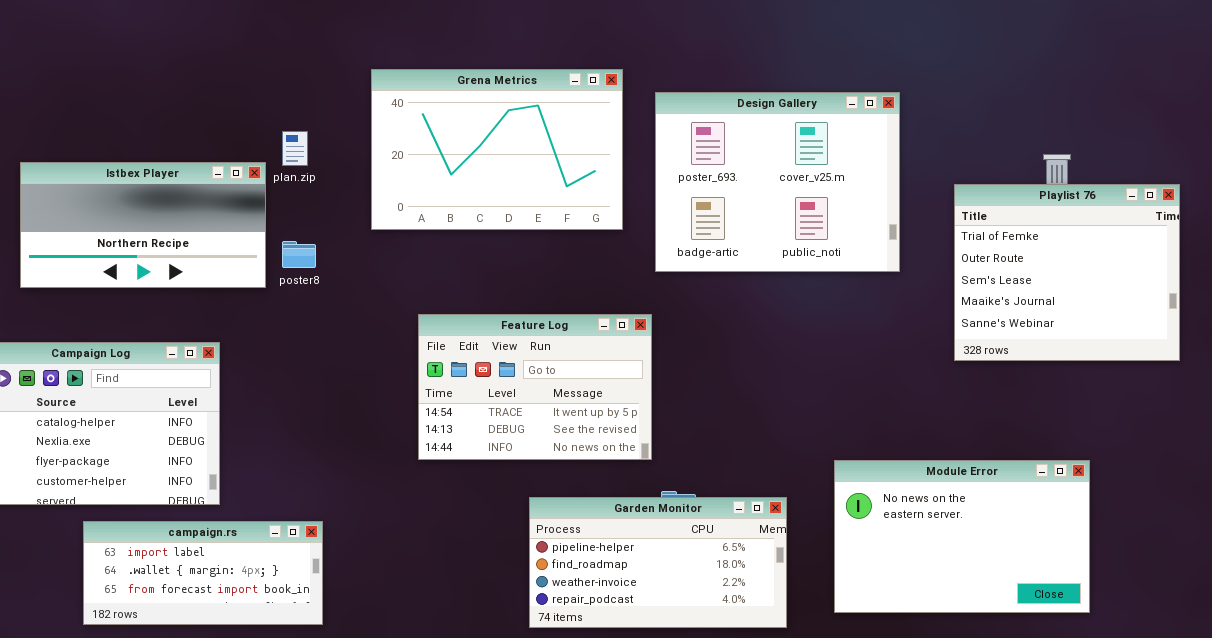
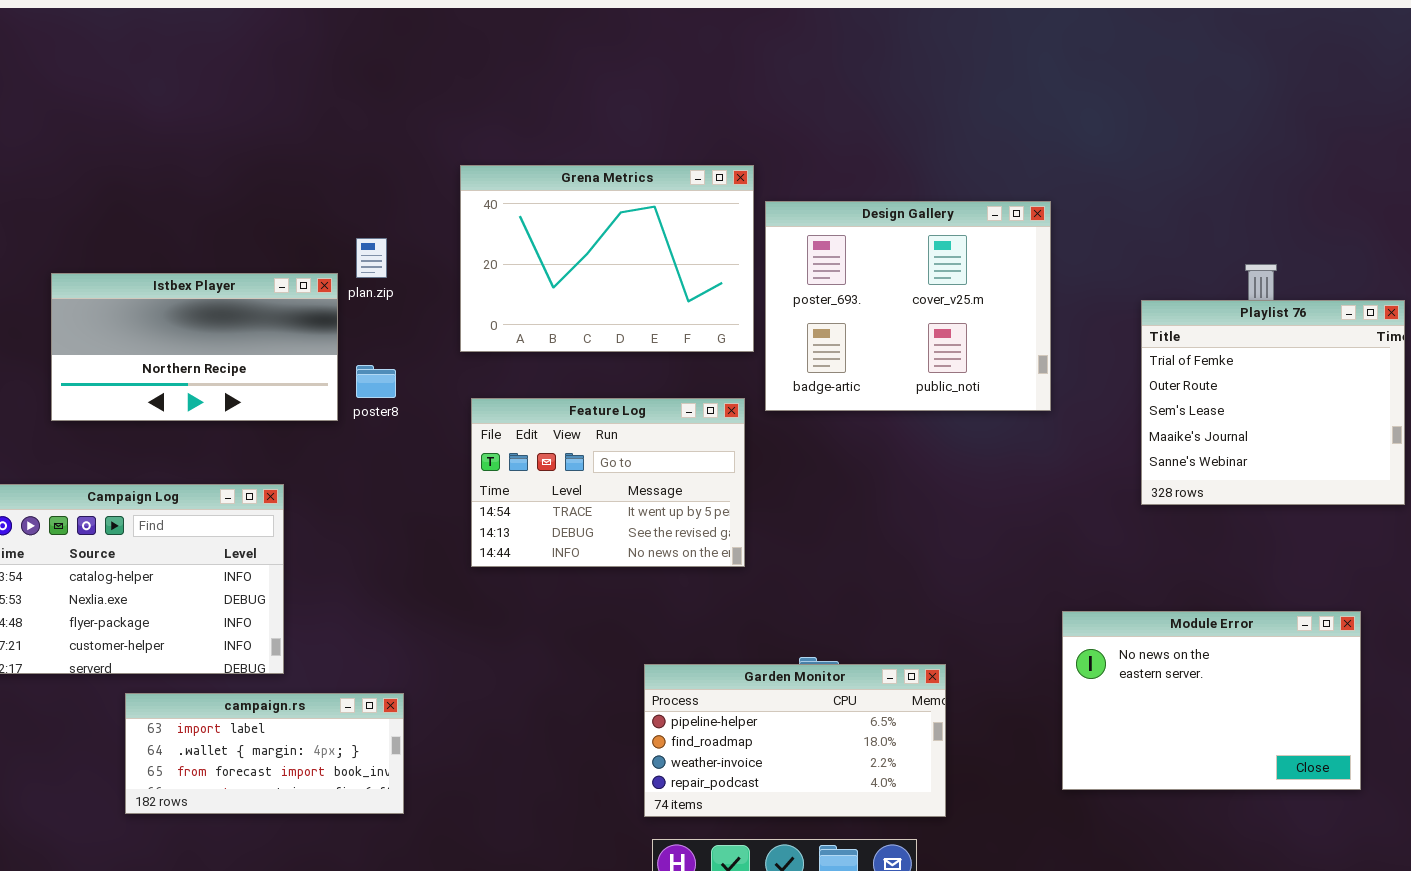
Design Gallery: [655,92,900,272] -> [765,201,1051,411], moved
Feature Log: [418,314,652,460] -> [471,398,745,567], moved
Module Error: [834,460,1090,613] -> [1062,611,1361,790], moved

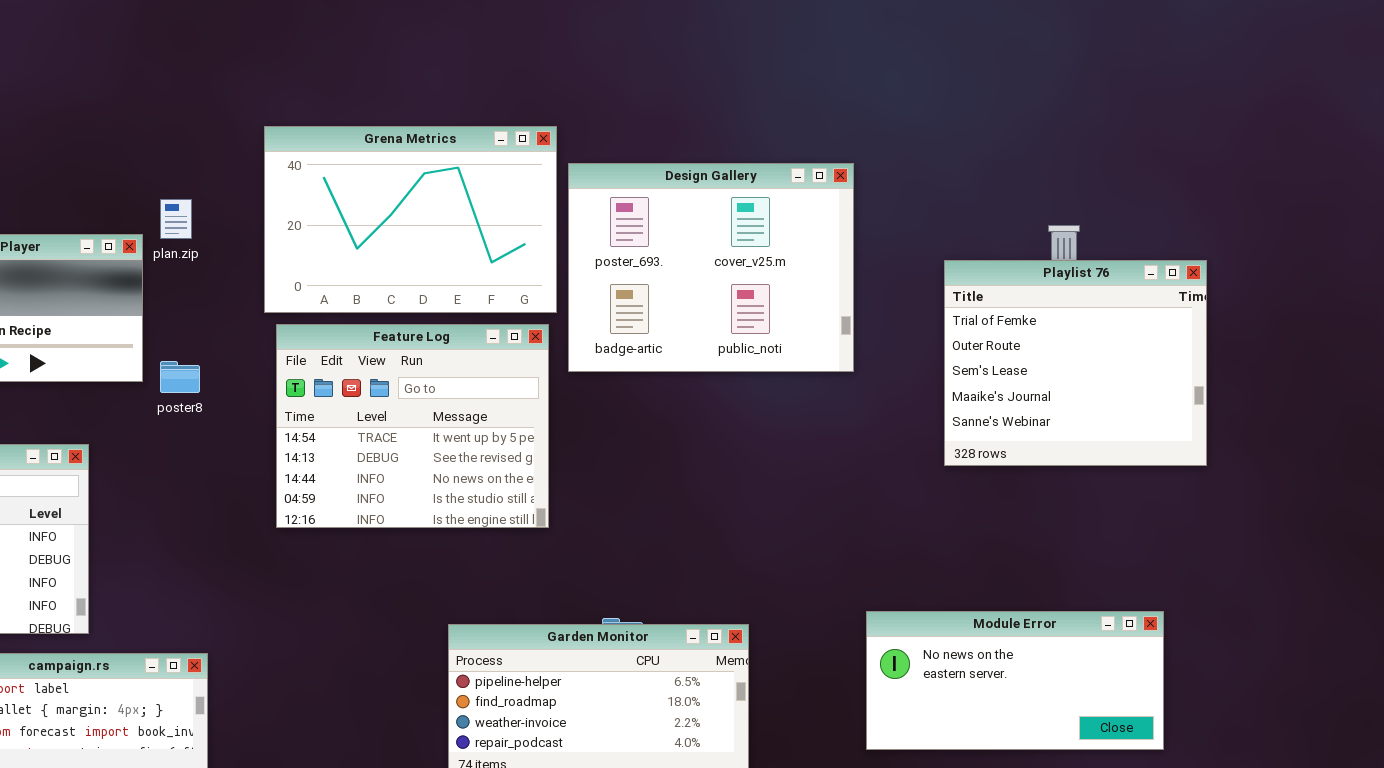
poster8: [356,365,396,398] -> [160,361,200,393], moved
Feature Log: [471,398,745,567] -> [276,324,549,528], resized
Module Error: [1062,611,1361,790] -> [866,611,1164,750], resized

